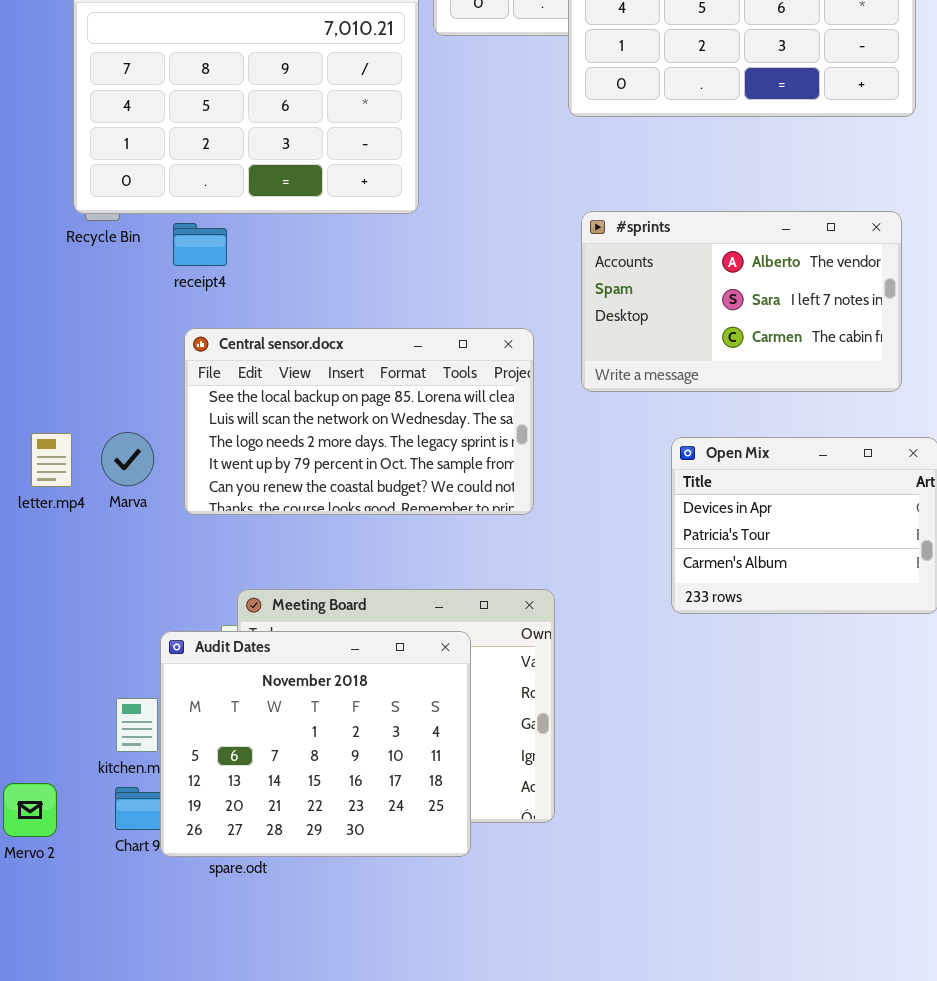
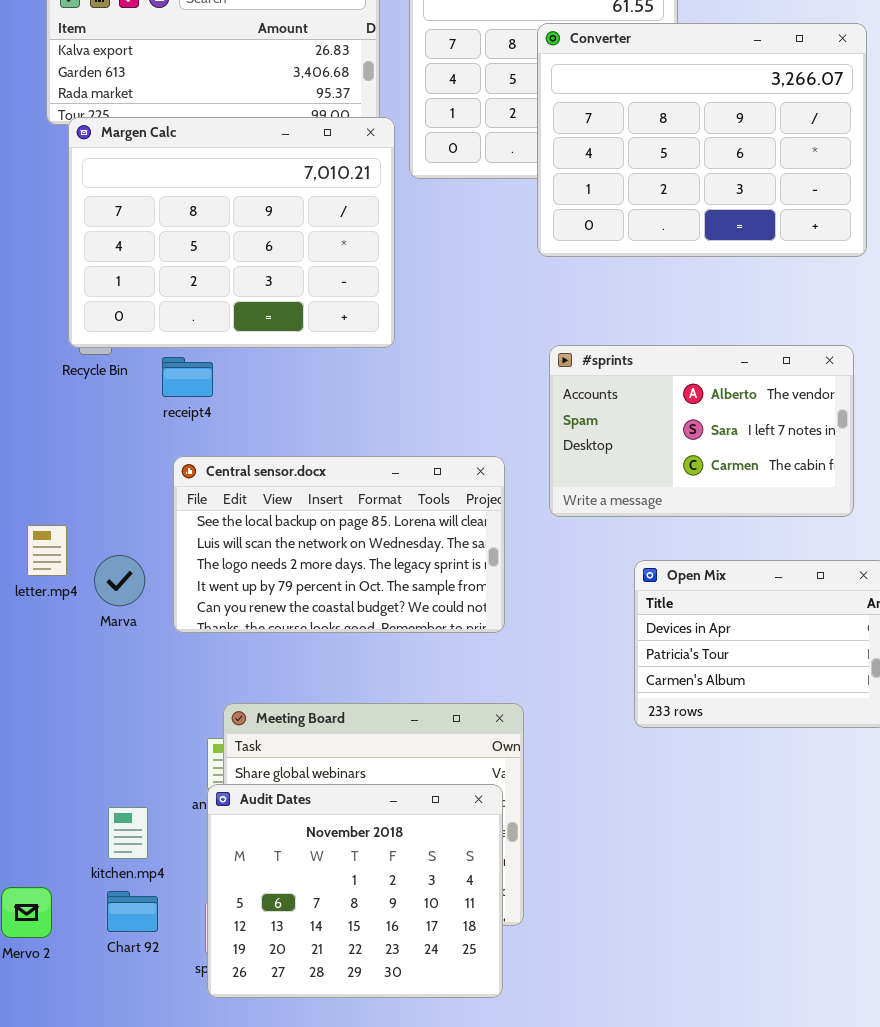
letter.mp4: [31,433,72,487] -> [27,525,67,576], moved
Audit Dates: [160,631,471,857] -> [207,784,503,998], moved

